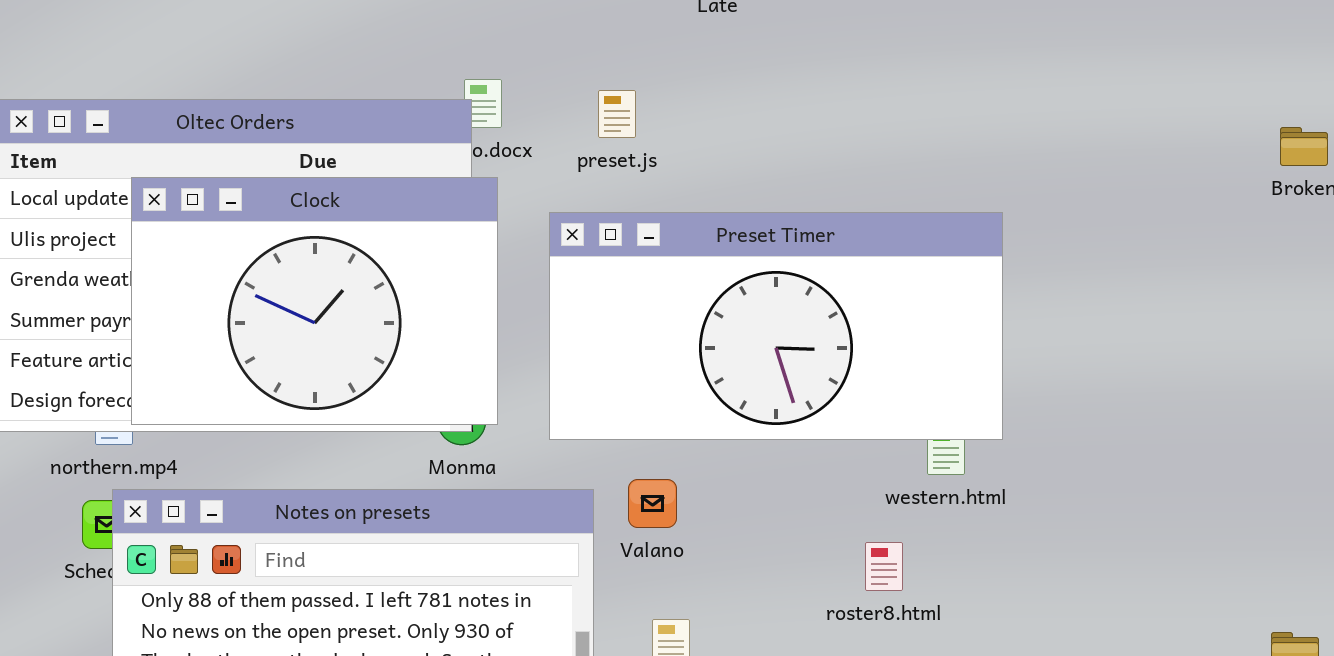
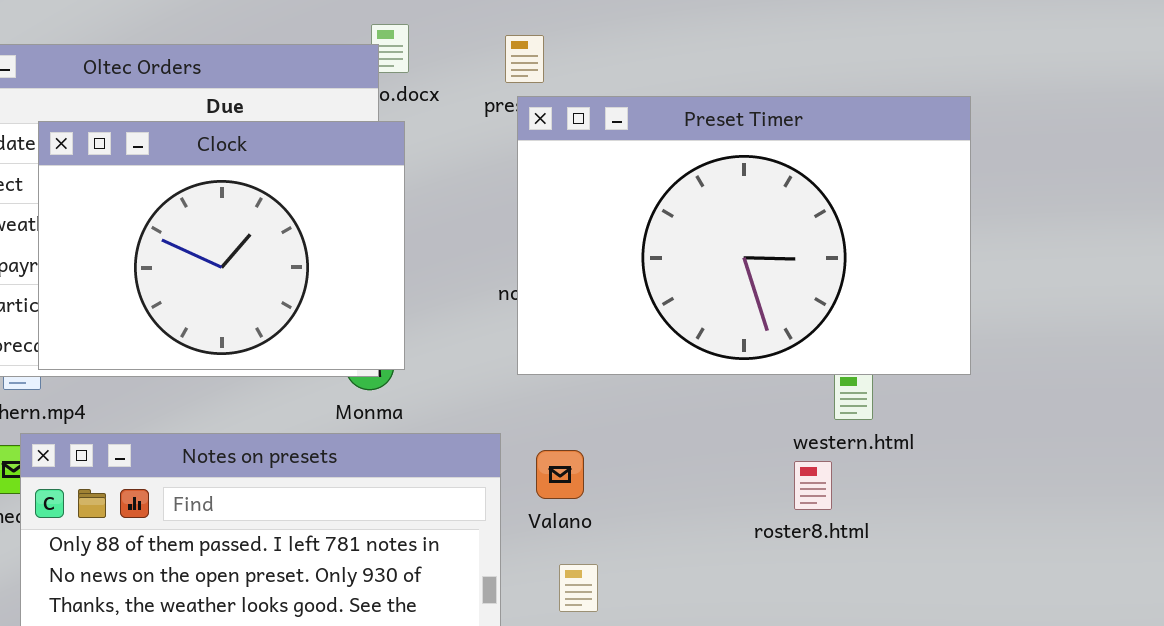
Preset Timer: [549,212,1003,440] -> [517,96,971,375], moved, resized
Valano: [628,479,677,528] -> [536,450,584,499], moved
roster8.html: [865,542,903,591] -> [794,461,832,510], moved

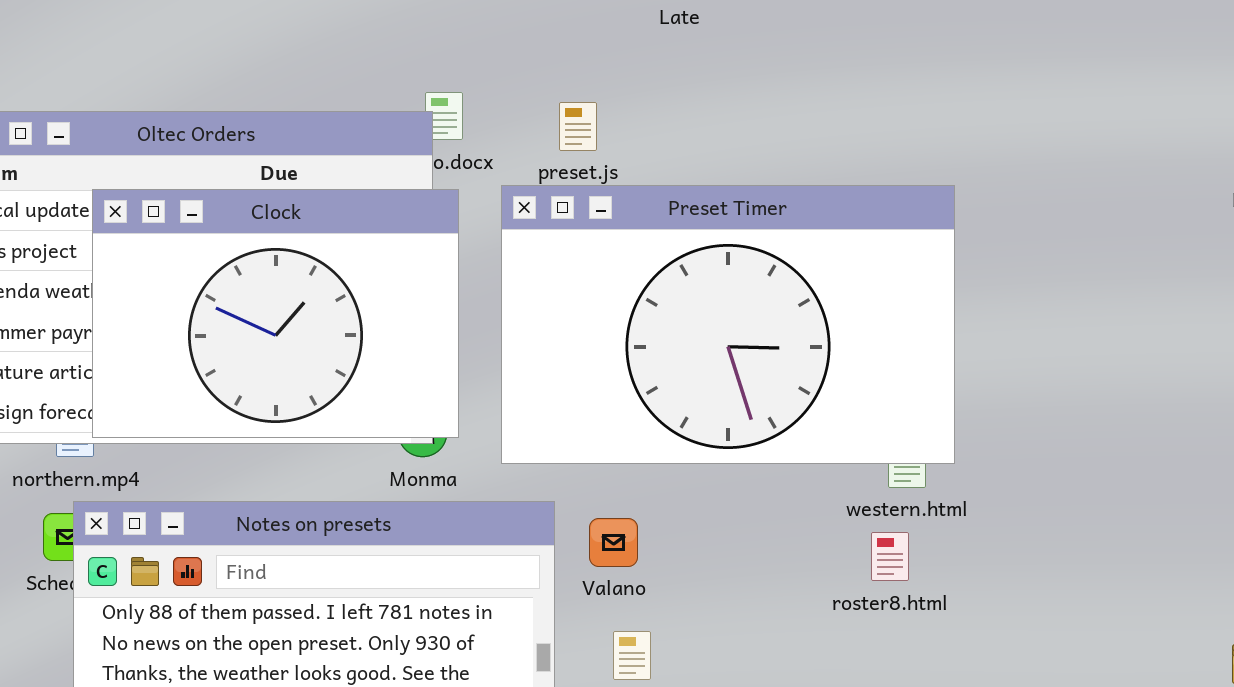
Preset Timer: [517,96,971,375] -> [501,185,955,464], moved
roster8.html: [794,461,832,510] -> [871,532,909,581], moved

